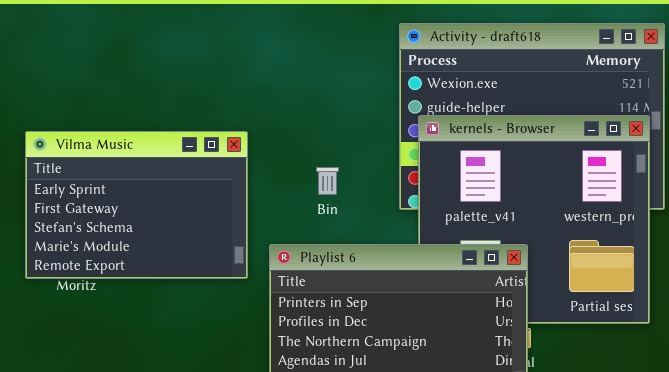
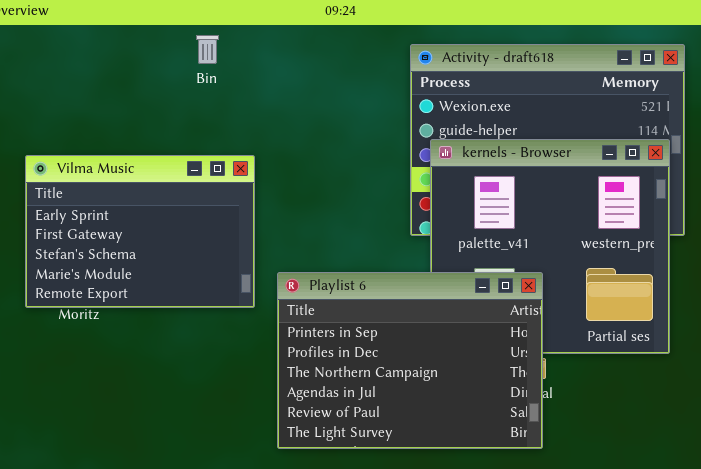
Bin: [316,167,339,195] -> [196,35,219,64], moved

